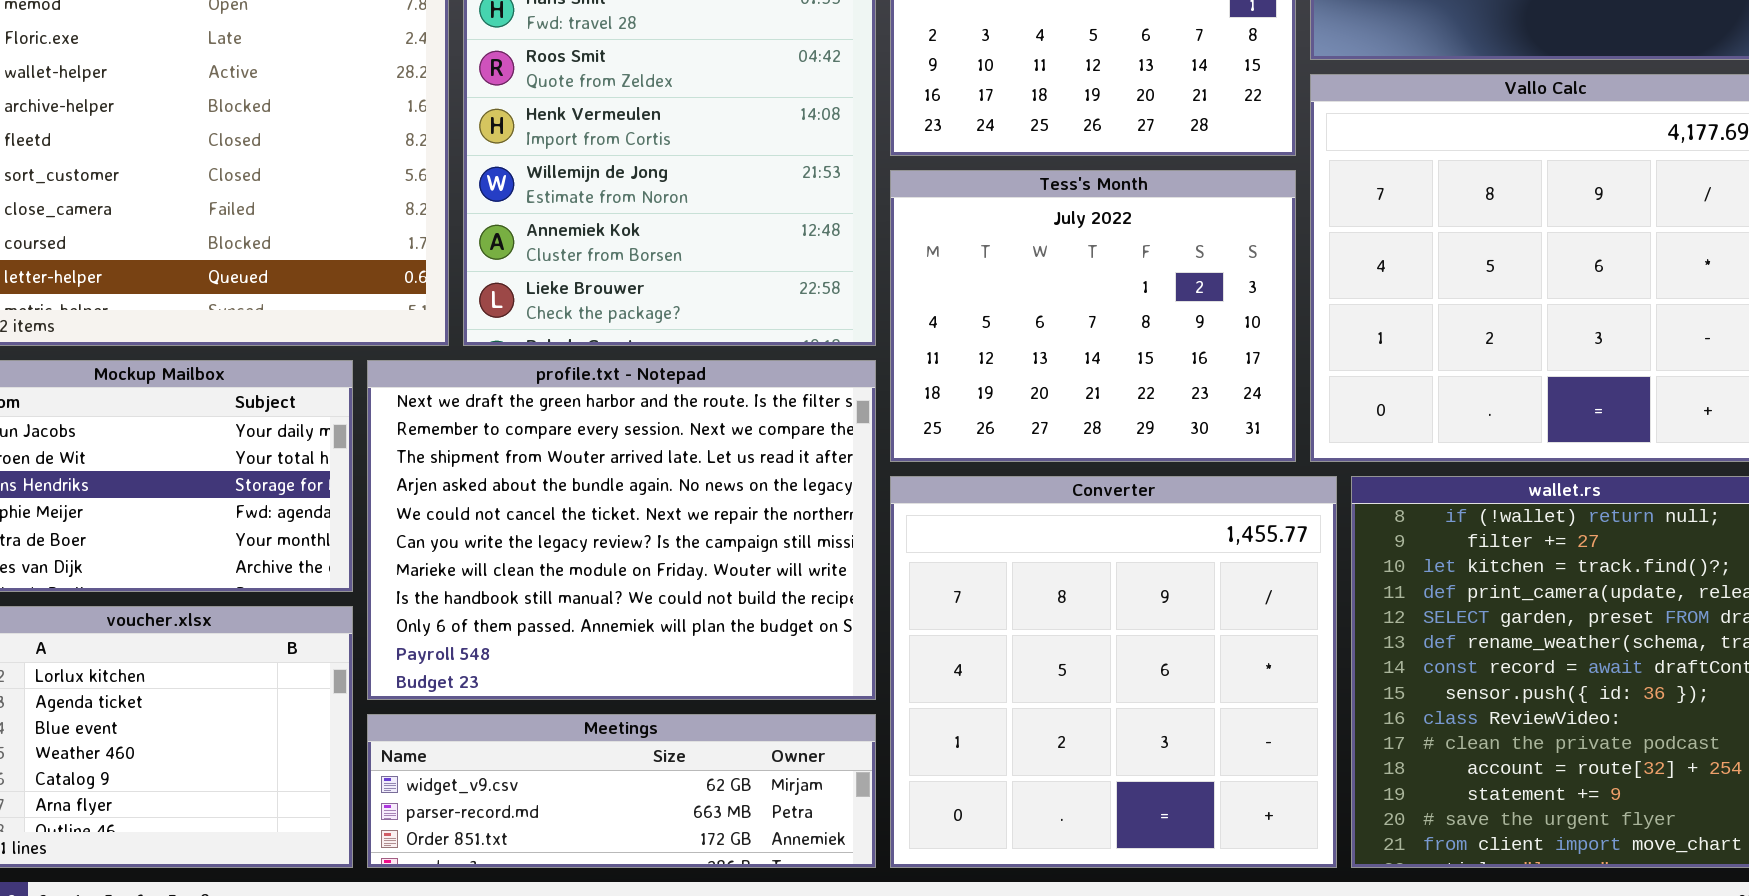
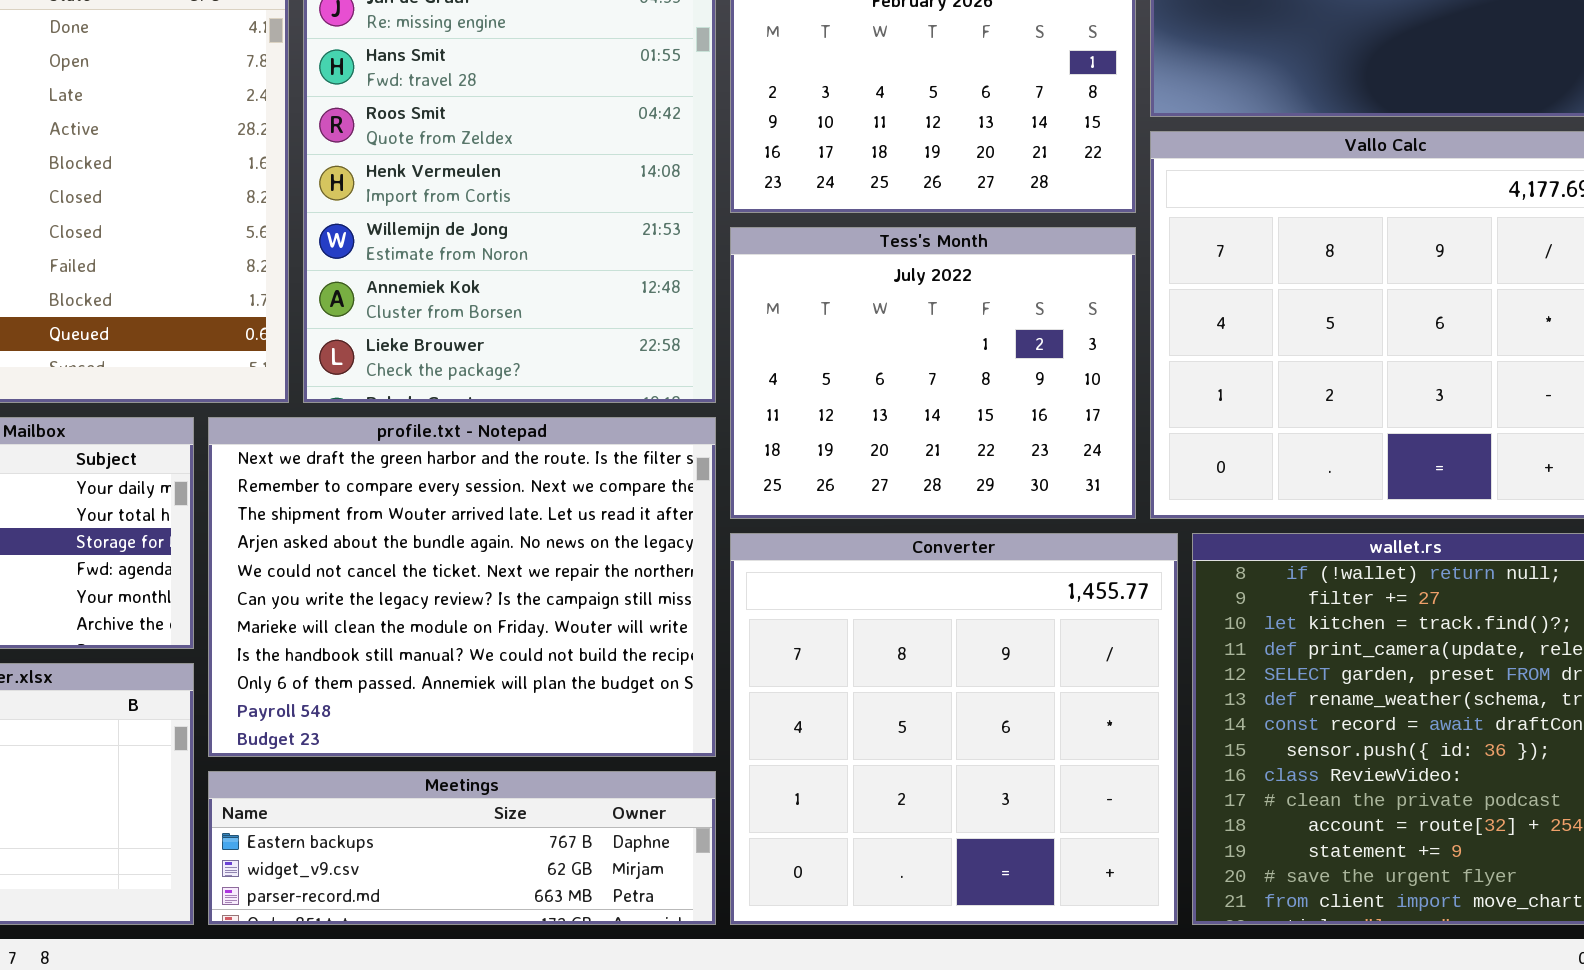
Meetings: [367,714,876,868] -> [208,771,716,925], scrolled up 1 row

